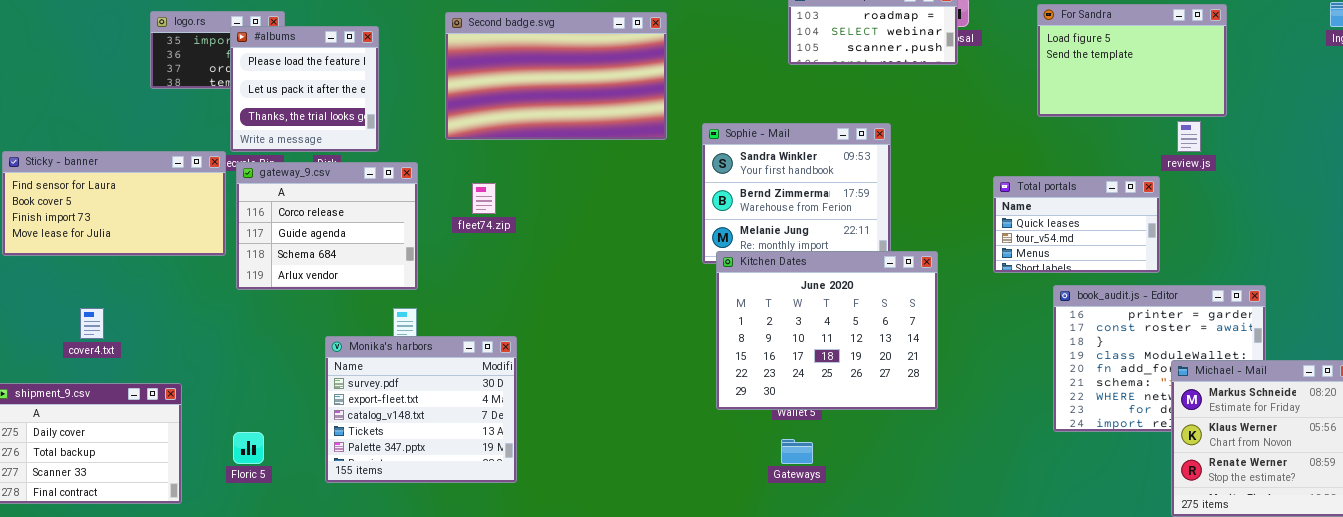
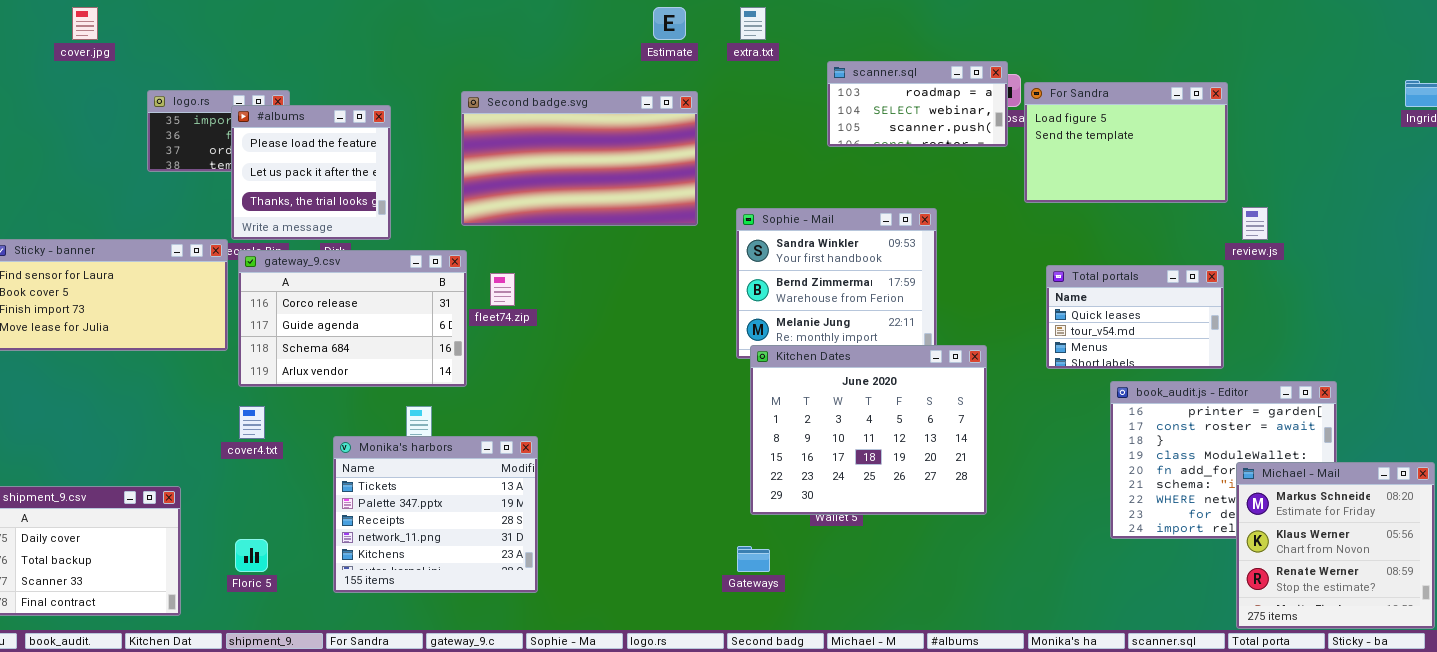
For Sandra: [1037,4,1227,117] -> [1024,82,1228,203], moved
gateway_9.csv: [236,162,418,290] -> [238,250,467,387], resized
cover4.txt: [80,308,104,339] -> [239,406,265,439], moved
Monika's harbors: [325,336,517,483] -> [333,436,538,593], scrolled down 3 rows
Gateways: [781,439,813,464] -> [737,546,770,572], moved

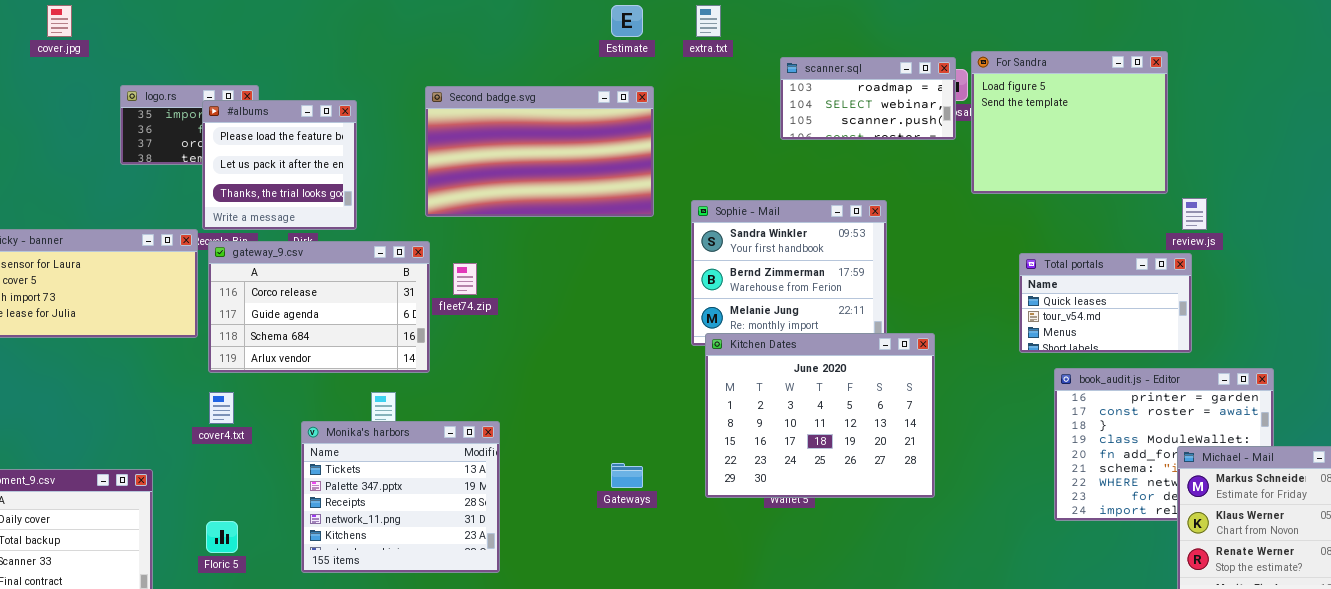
For Sandra: [1024,82,1228,203] -> [971,51,1168,194], resized
Total portals: [1046,265,1224,369] -> [1019,253,1192,353], moved
Gateways: [737,546,770,572] -> [611,463,643,488], moved

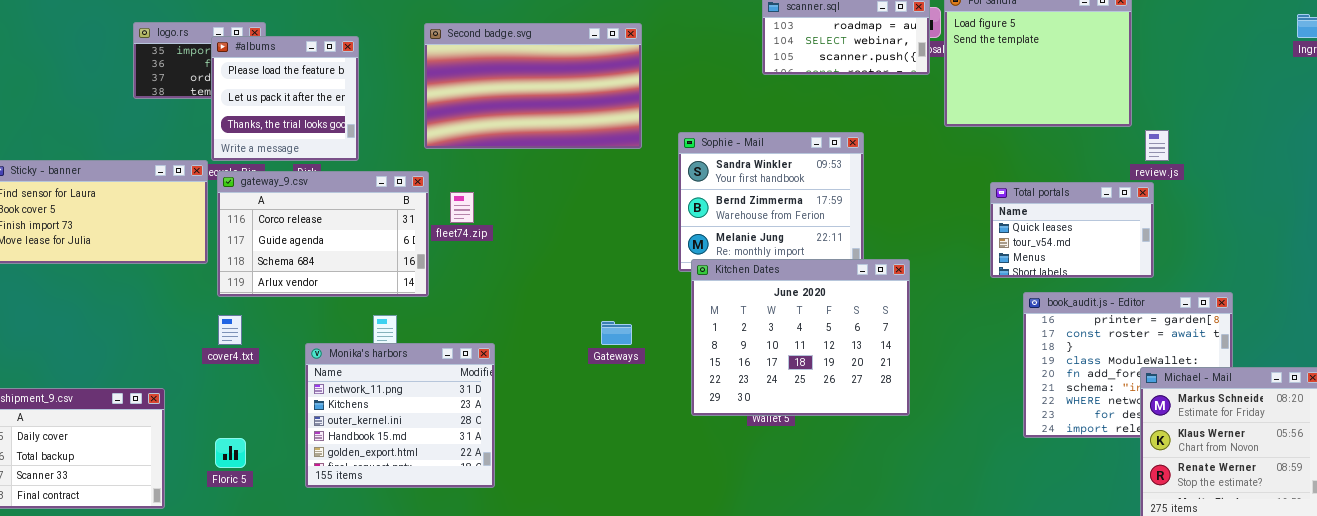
Monika's harbors: [301,421,500,573] -> [305,343,495,488], scrolled down 3 rows
Gateways: [611,463,643,488] -> [601,321,632,345], moved

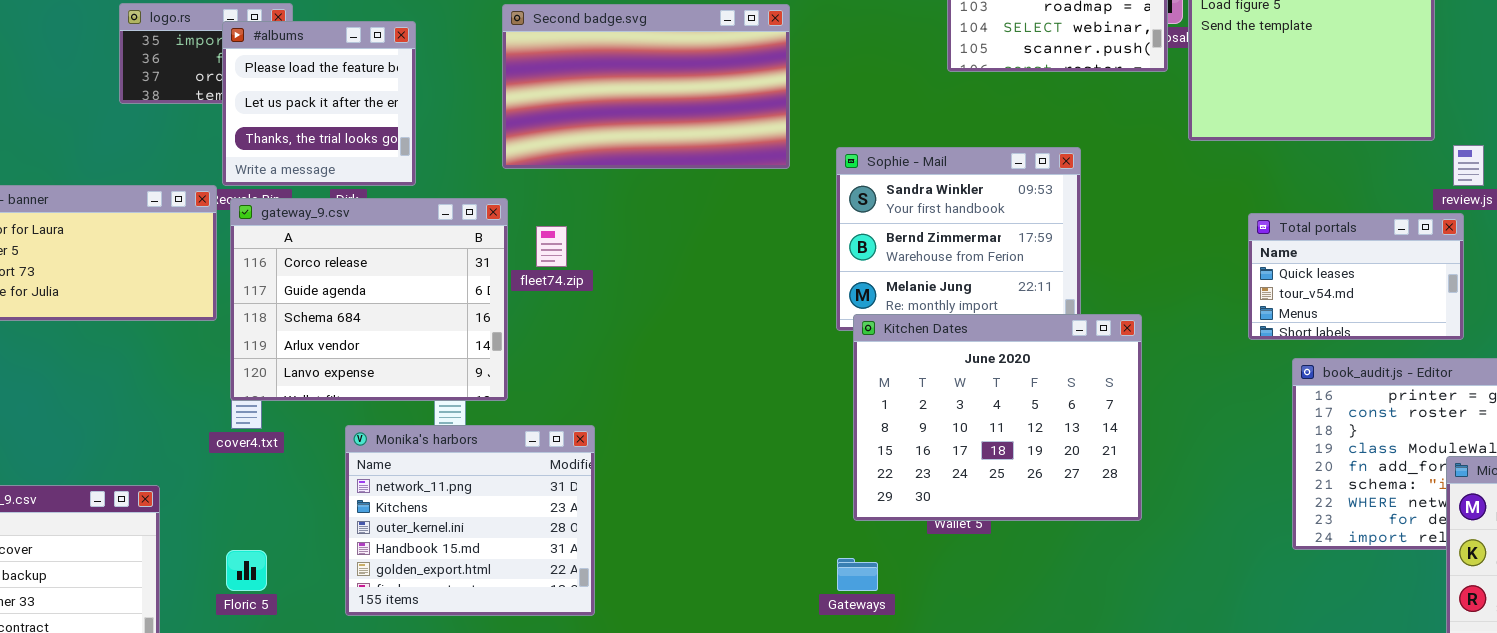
gateway_9.csv: [217,171,429,297] -> [230,198,508,401], resized
Gateways: [601,321,632,345] -> [837,558,878,591], moved

